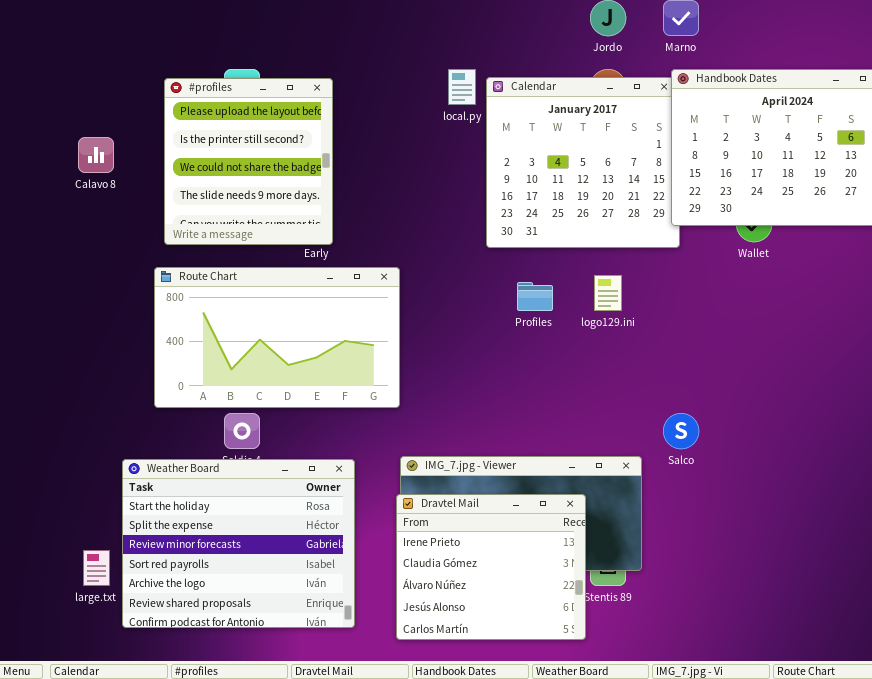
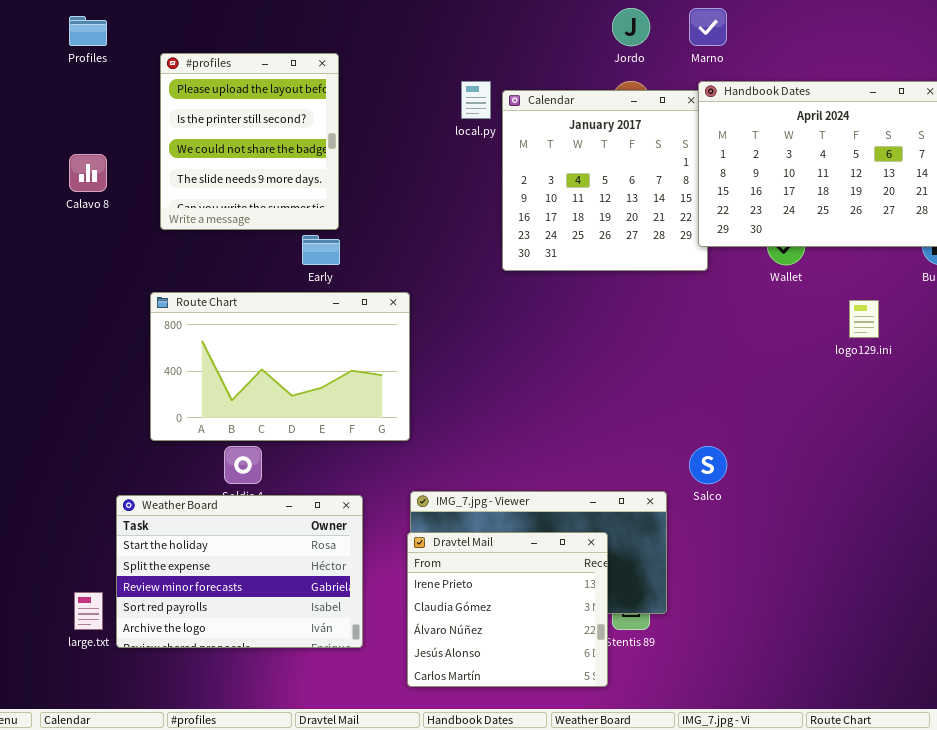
#profiles: [164,78,333,245] -> [160,53,339,230], moved
logo129.ini: [594,275,622,311] -> [849,300,879,338], moved
Profiles: [517,282,553,311] -> [69,16,107,46], moved
Weather Board: [122,459,355,628] -> [116,495,363,648], resized

